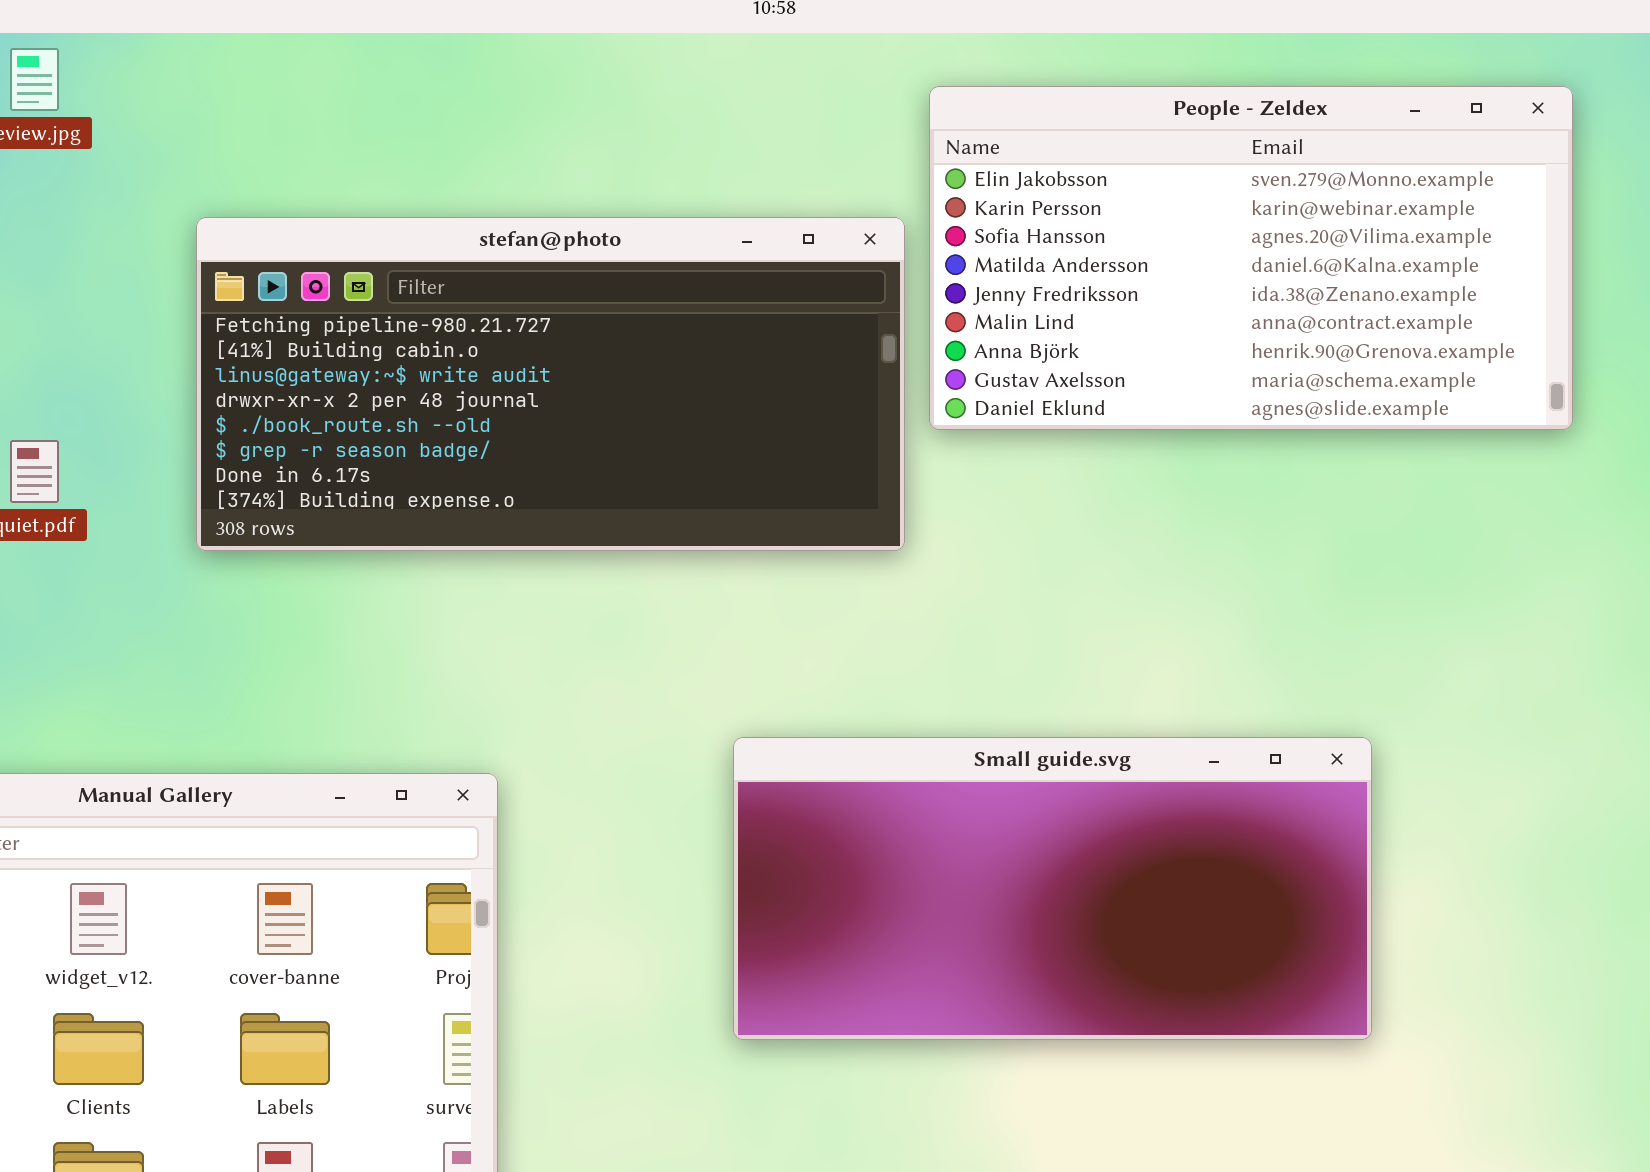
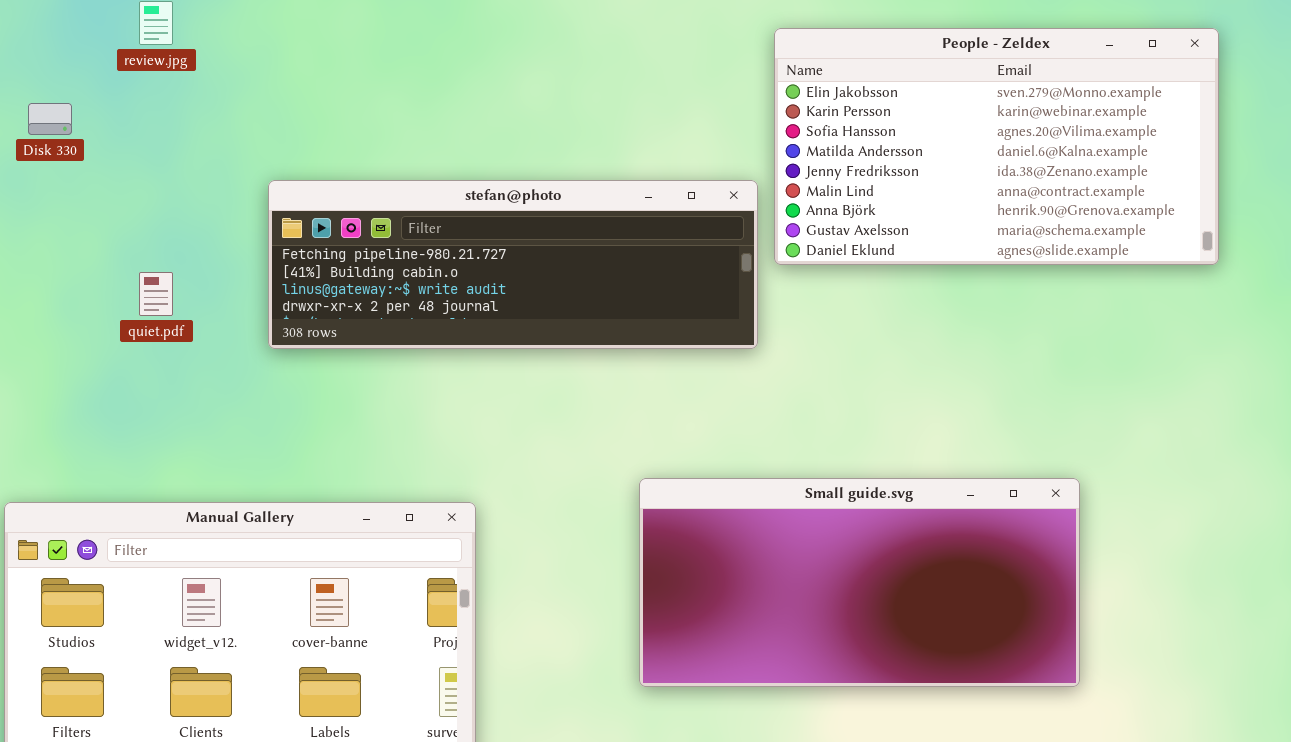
stefan@photo: [196,217,905,551] -> [268,180,758,349], resized

